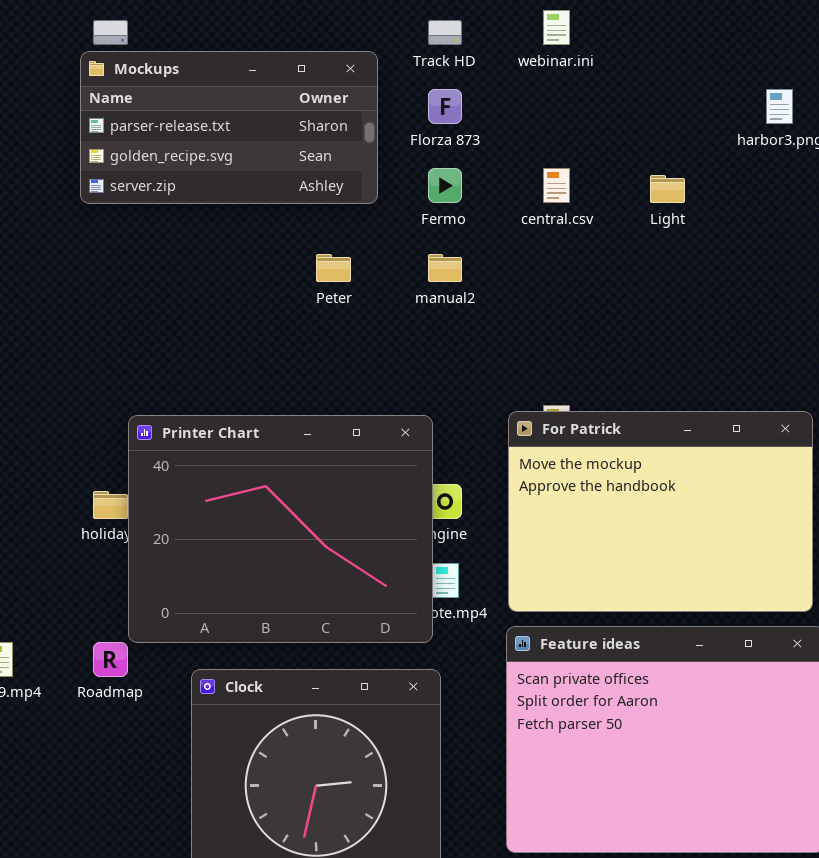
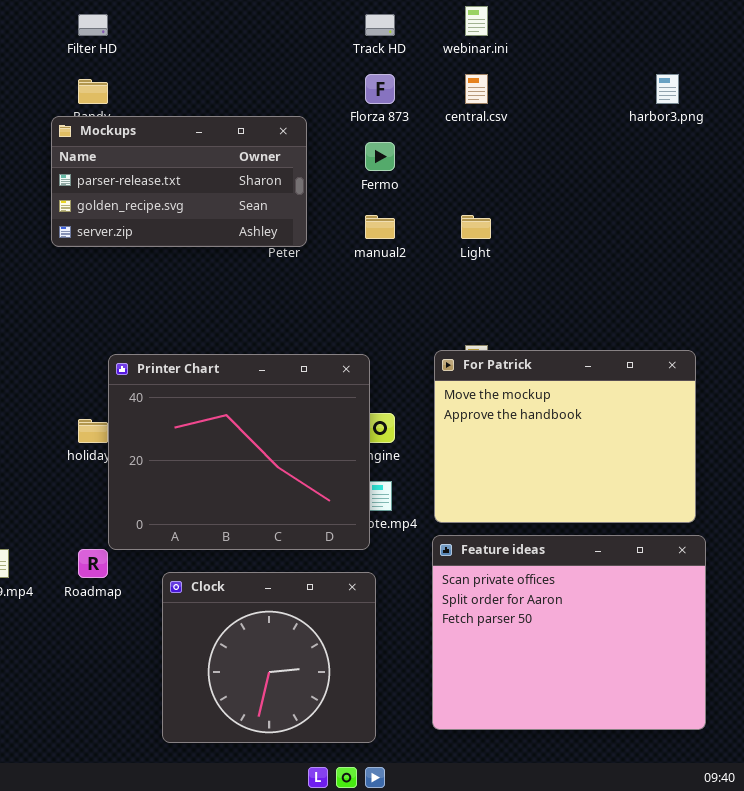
Mockups: [80,51,378,204] -> [51,116,307,247], moved
central.csv: [543,168,570,203] -> [465,74,488,104], moved
Light: [650,175,685,203] -> [461,215,491,239], moved

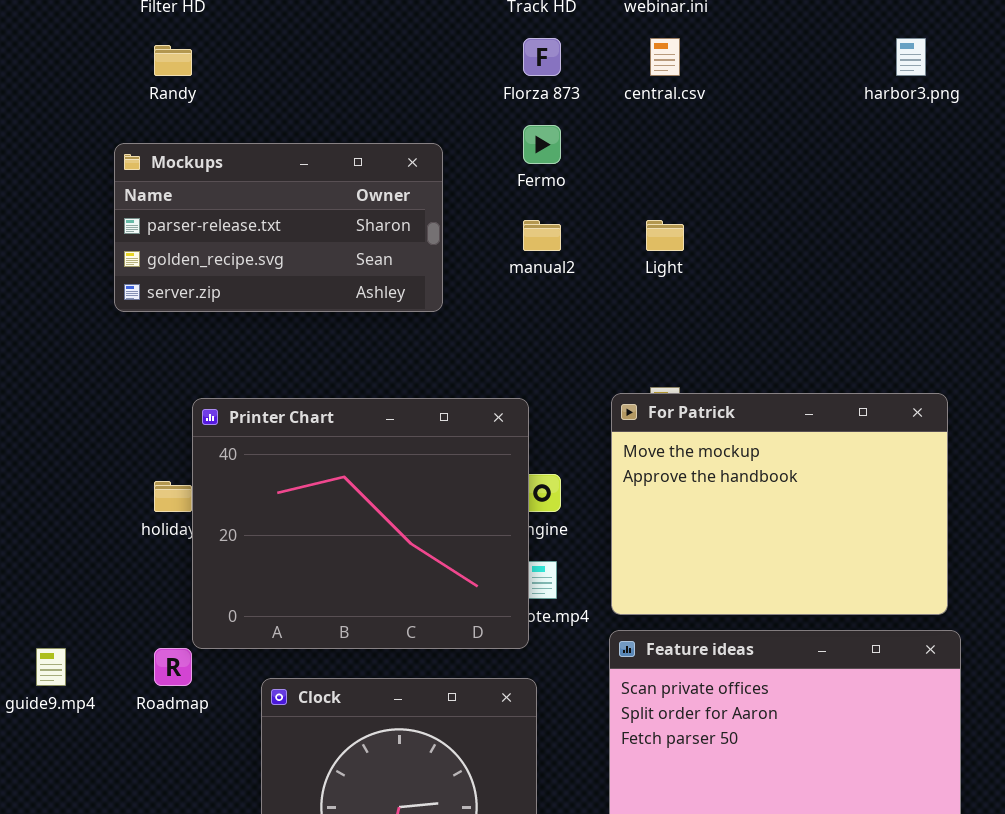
Mockups: [51,116,307,247] -> [114,143,443,312], moved

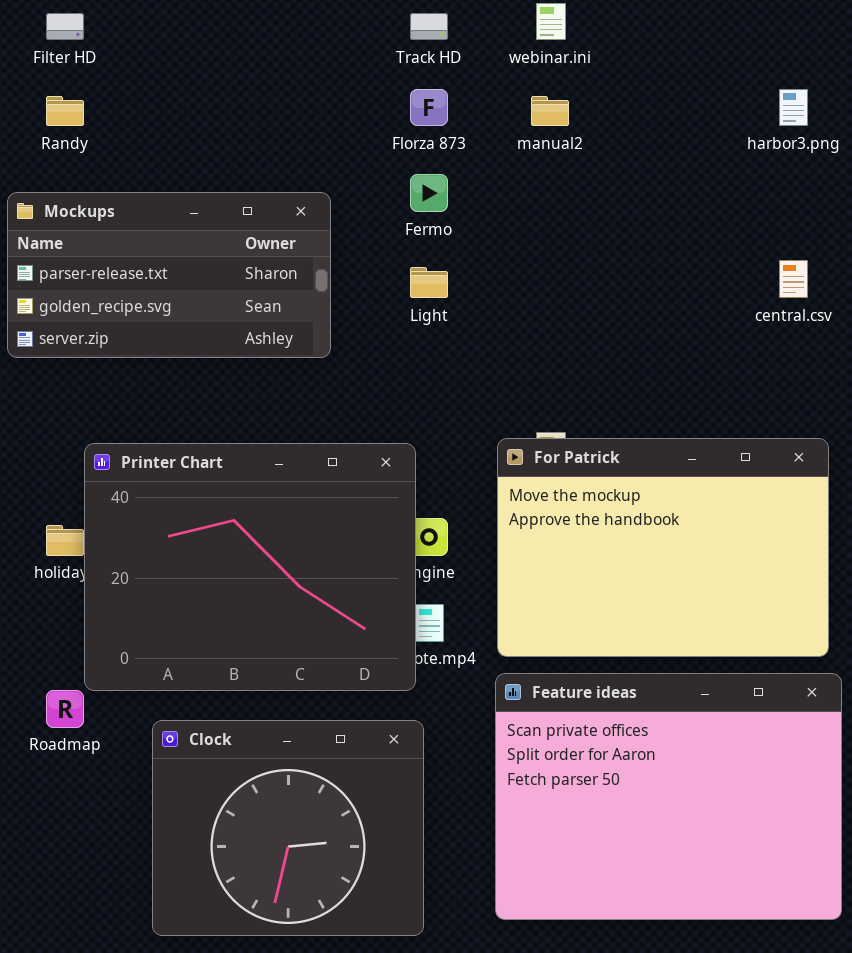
central.csv: [650,38,680,76] -> [779,260,808,298], moved
manual2: [523,220,561,251] -> [531,96,569,126], moved
Light: [646,220,684,251] -> [410,267,448,298], moved

